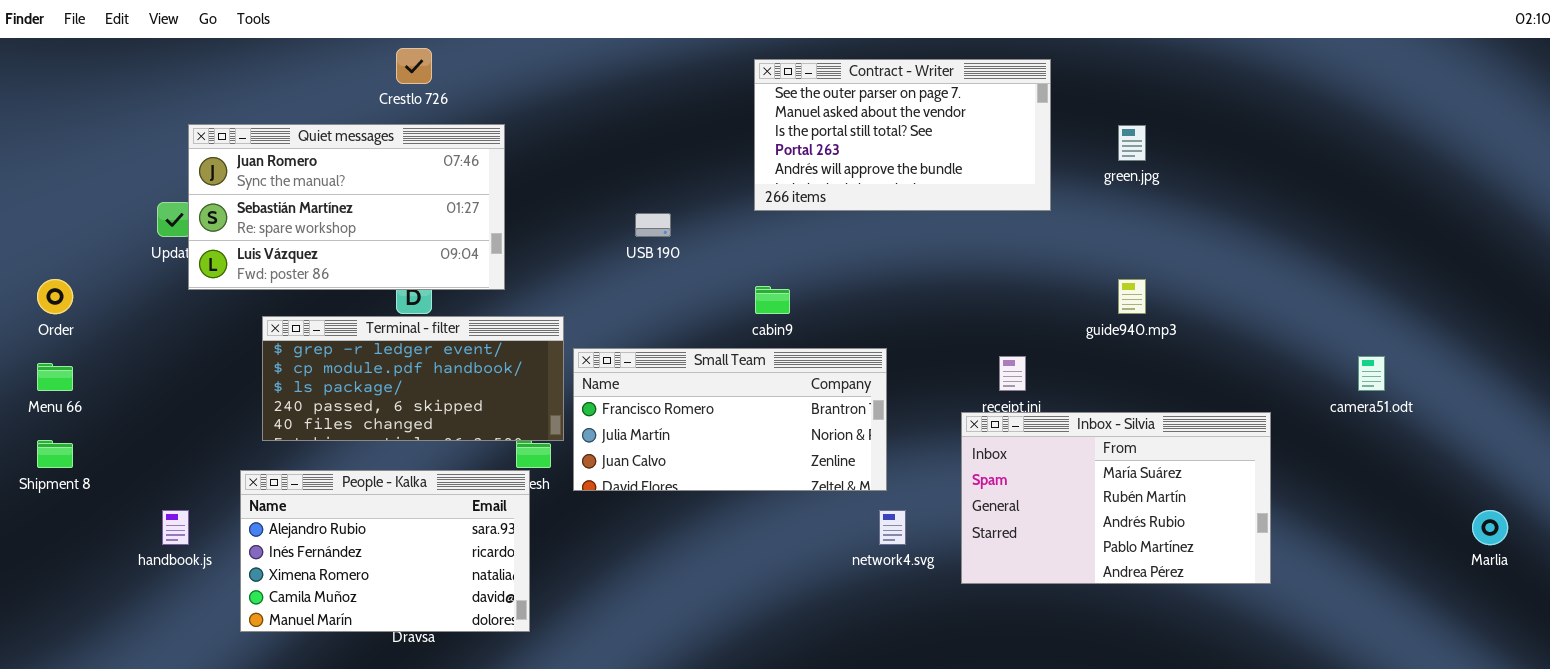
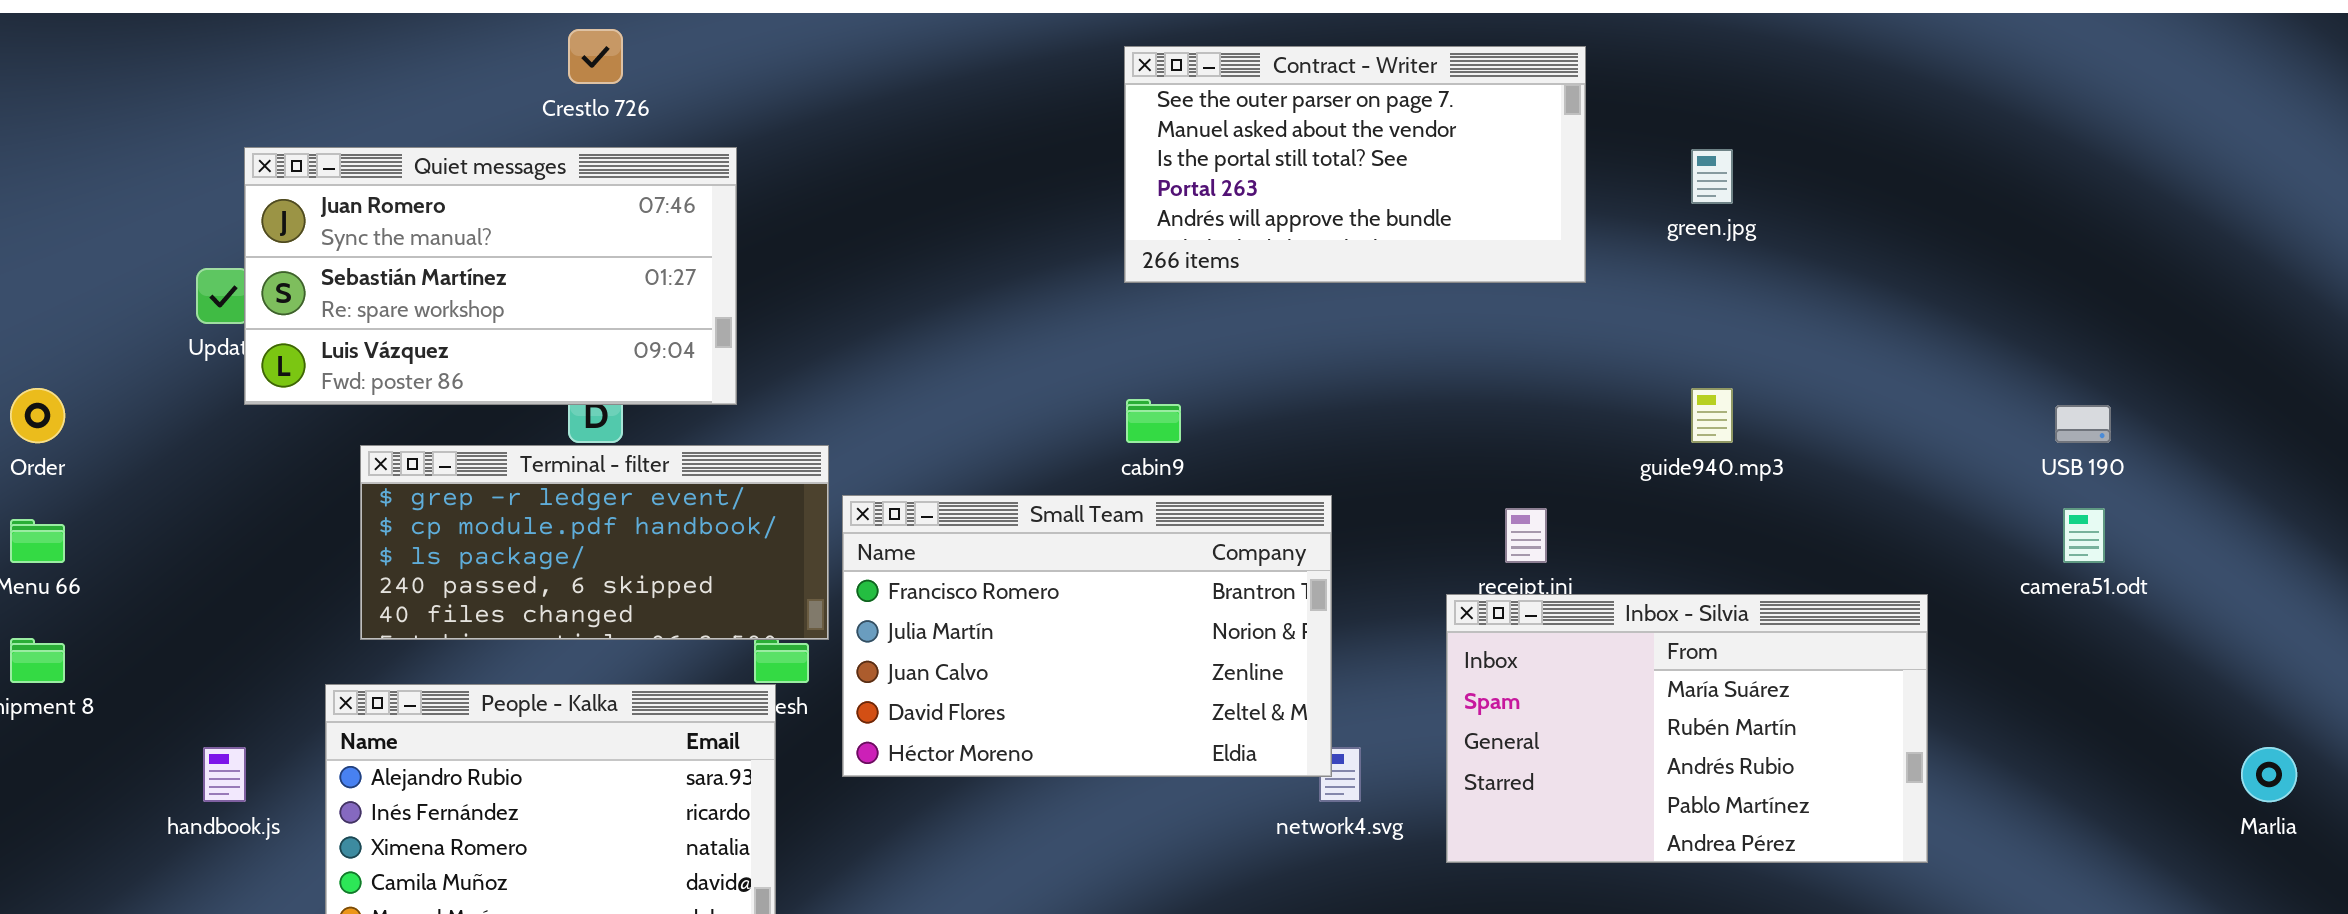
USB 190: [635,213,671,237] -> [2055,405,2111,443], moved
Small Team: [573,348,887,491] -> [842,495,1332,777], resized

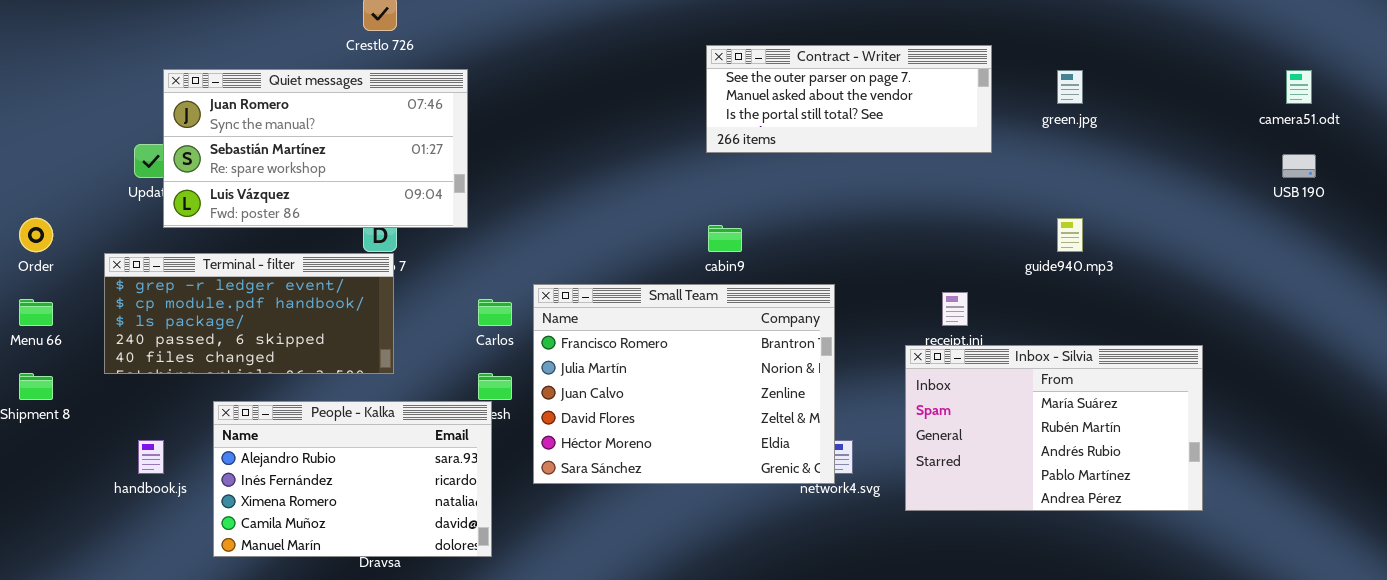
Contract - Writer: [1124,46,1586,283] -> [706,45,992,153], resized
USB 190: [2055,405,2111,443] -> [1282,154,1316,178], moved
Terminal - filter: [360,445,829,640] -> [104,253,394,374], moved
Small Team: [842,495,1332,777] -> [533,284,835,484], resized
camera51.odt: [2063,508,2105,563] -> [1286,70,1312,104], moved

